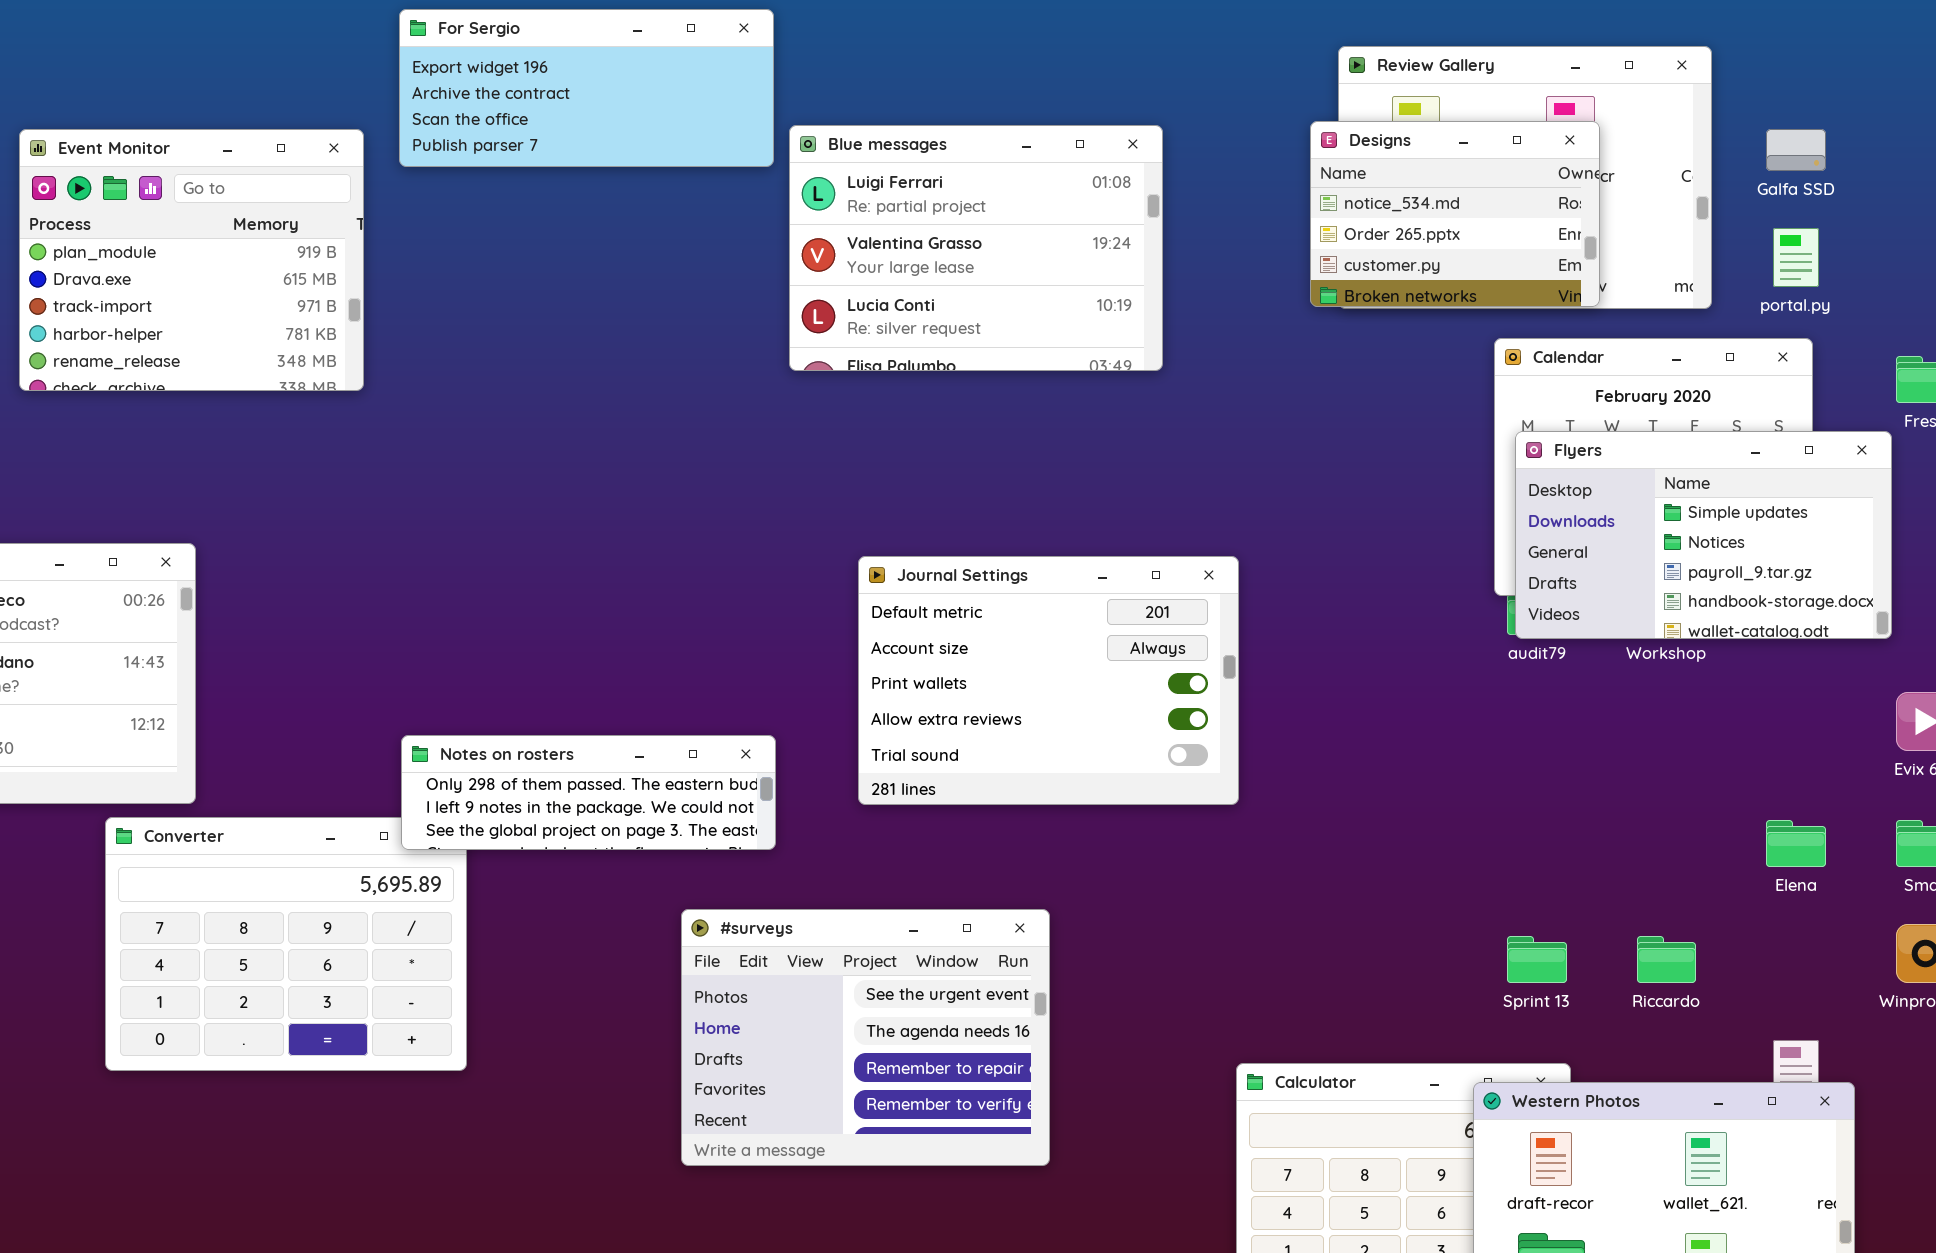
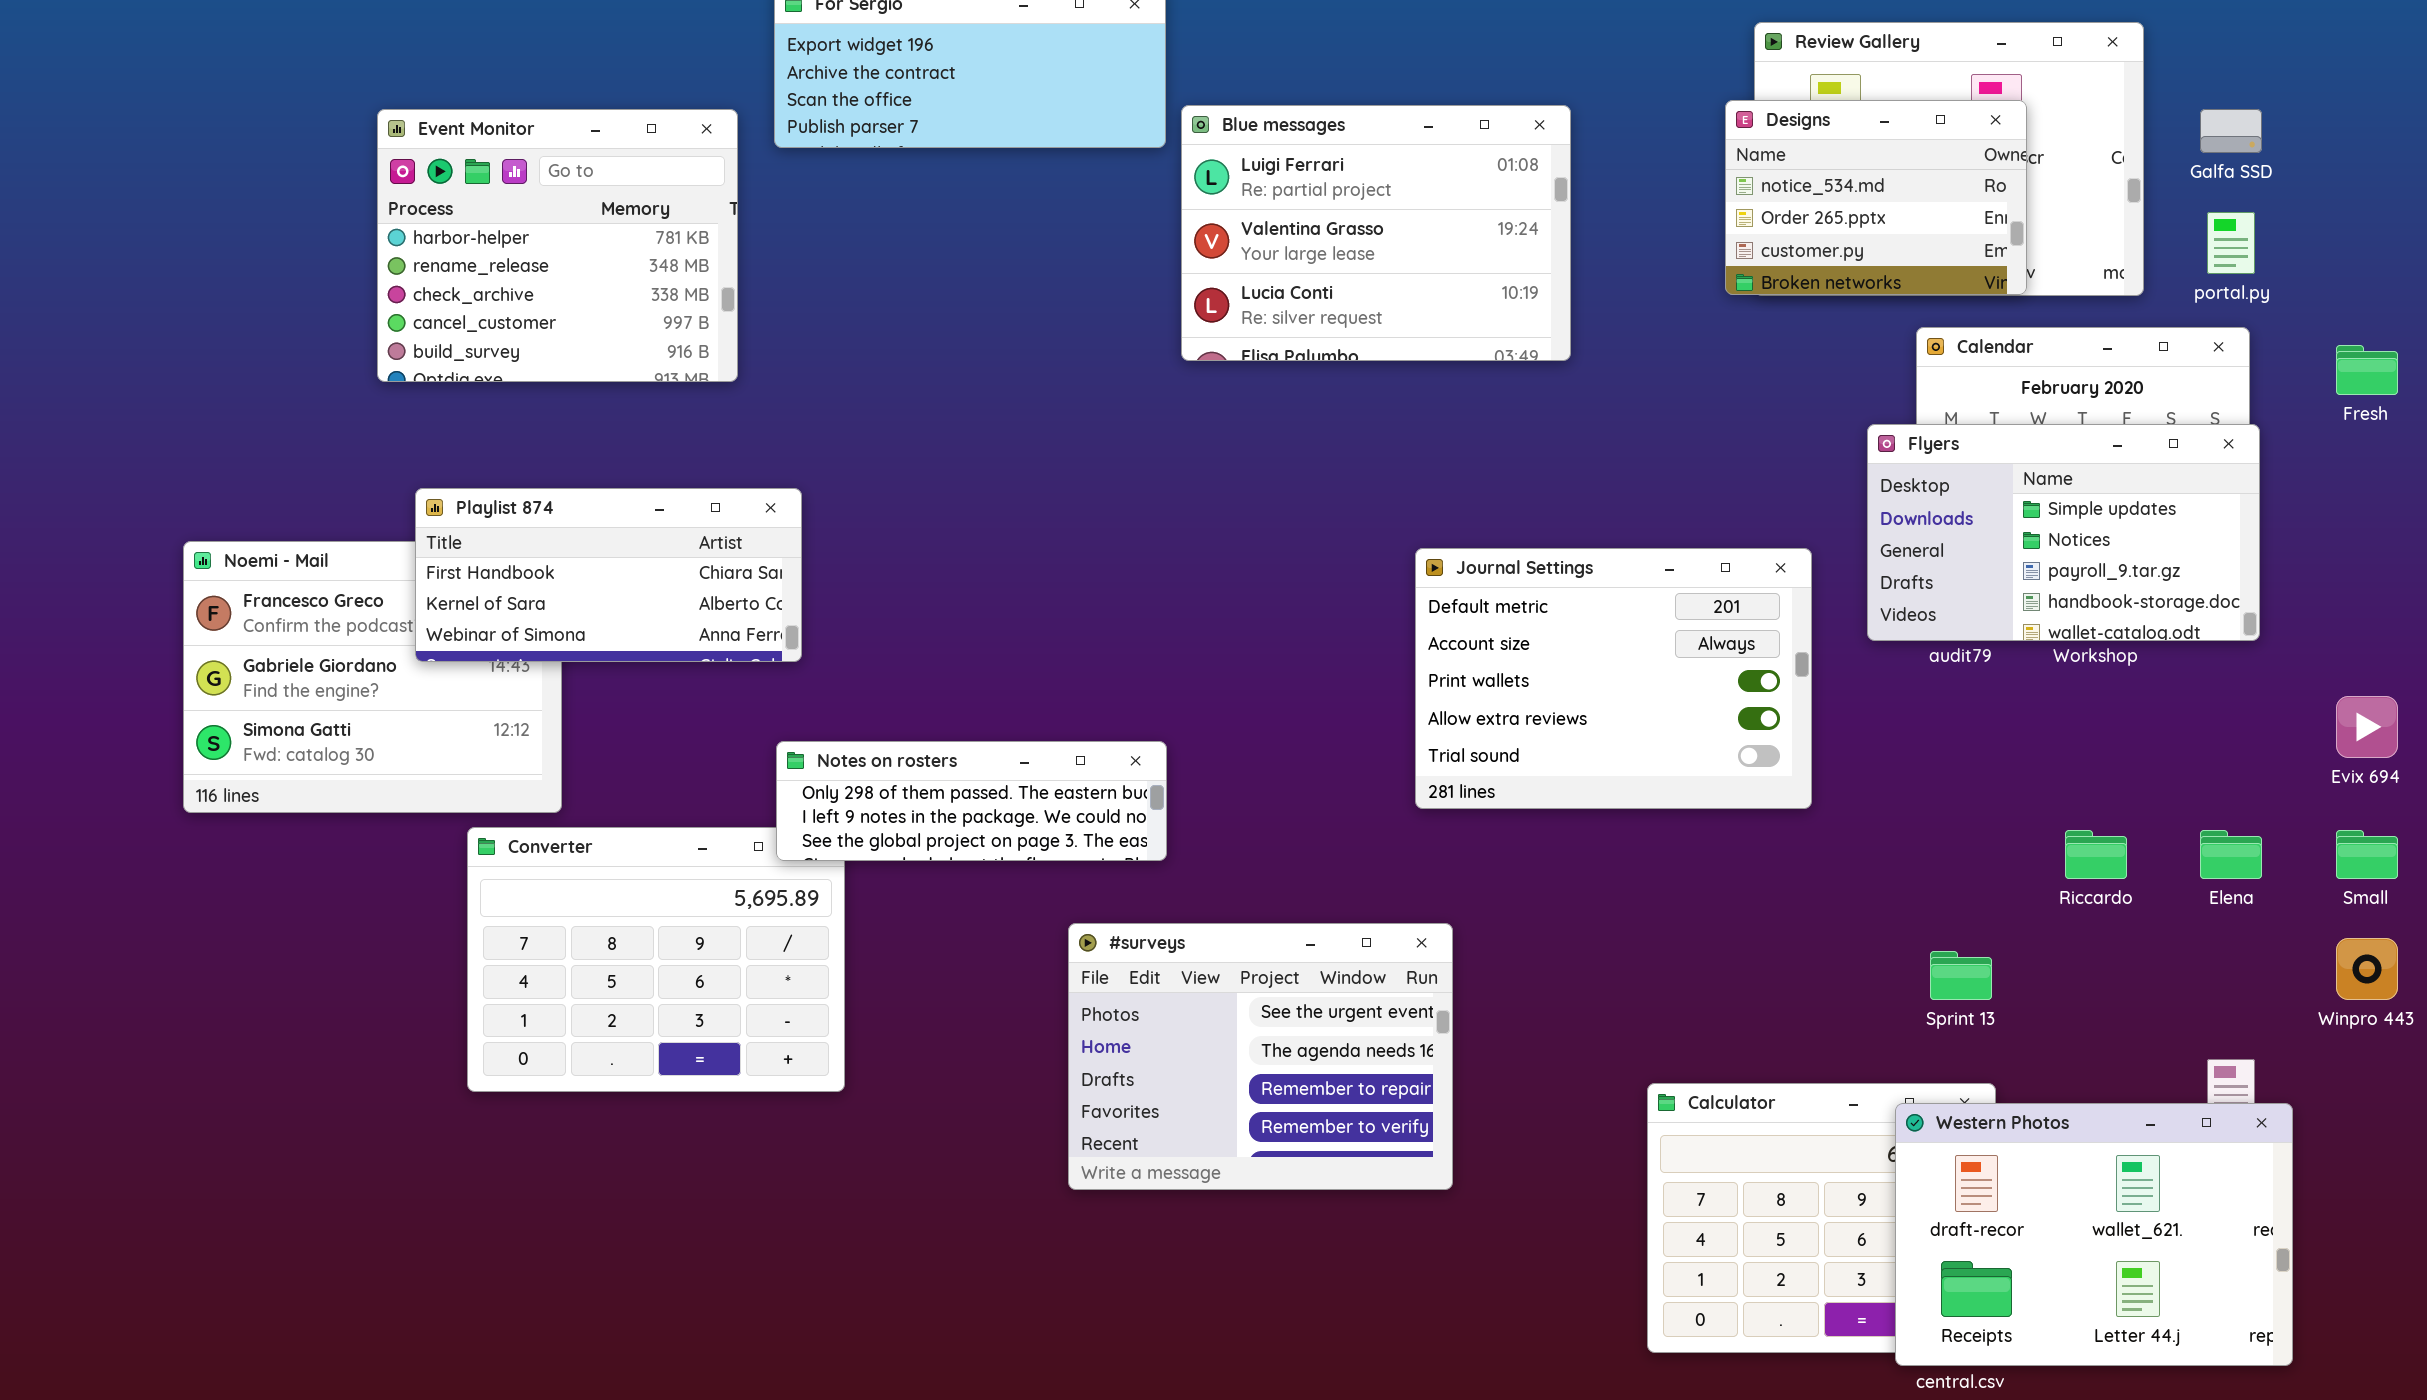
Event Monitor: [19,129,364,391] -> [377,109,738,382], scrolled down 3 rows
Flyers: [1515,431,1892,639] -> [1867,424,2260,641], moved
Playlist 874: none -> [415,488,802,662], opened
Journal Settings: [858,556,1239,805] -> [1415,548,1812,809], moved
Riccardo: [1637,936,1696,983] -> [2065,830,2127,879], moved

